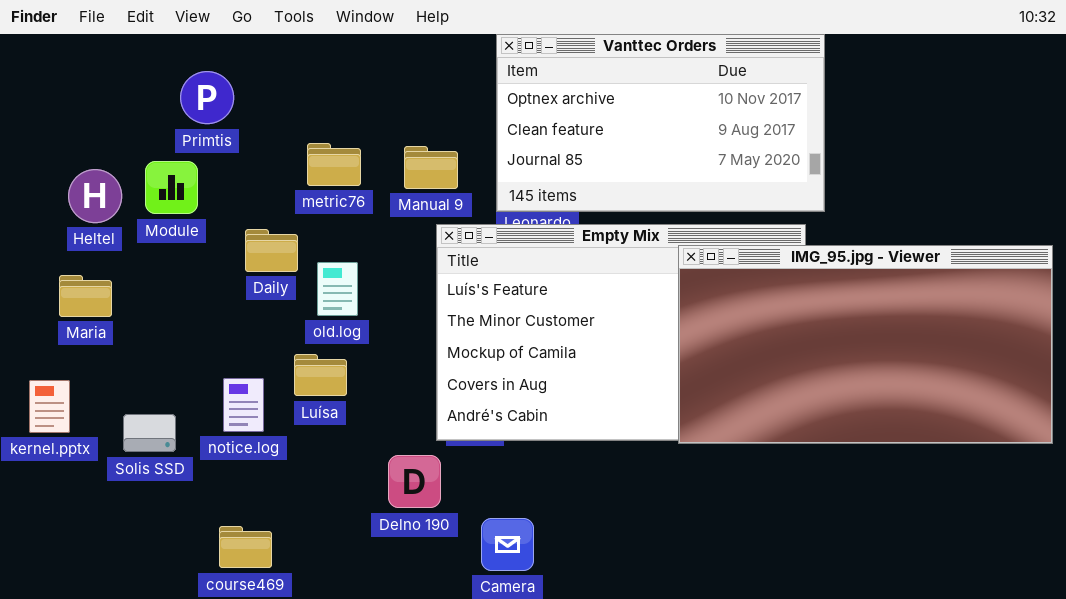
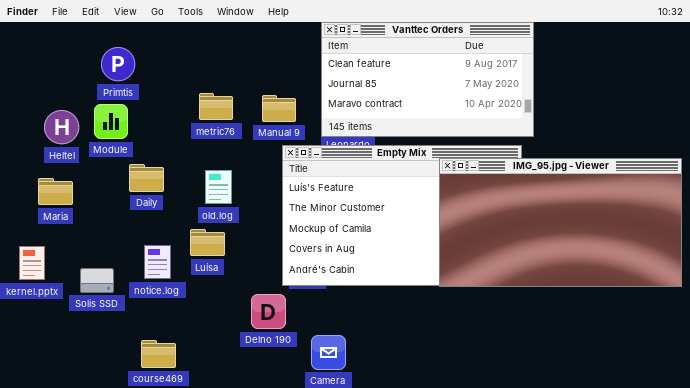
Vanttec Orders: [496,34,825,212] -> [321,22,534,137], scrolled down 1 row
Primtis: [180,71,234,124] -> [101,47,135,81], moved
Daily: [245,229,298,272] -> [129,164,164,192], moved

